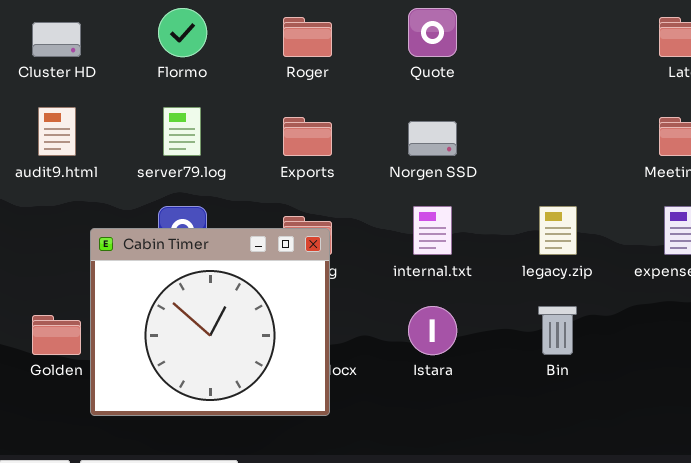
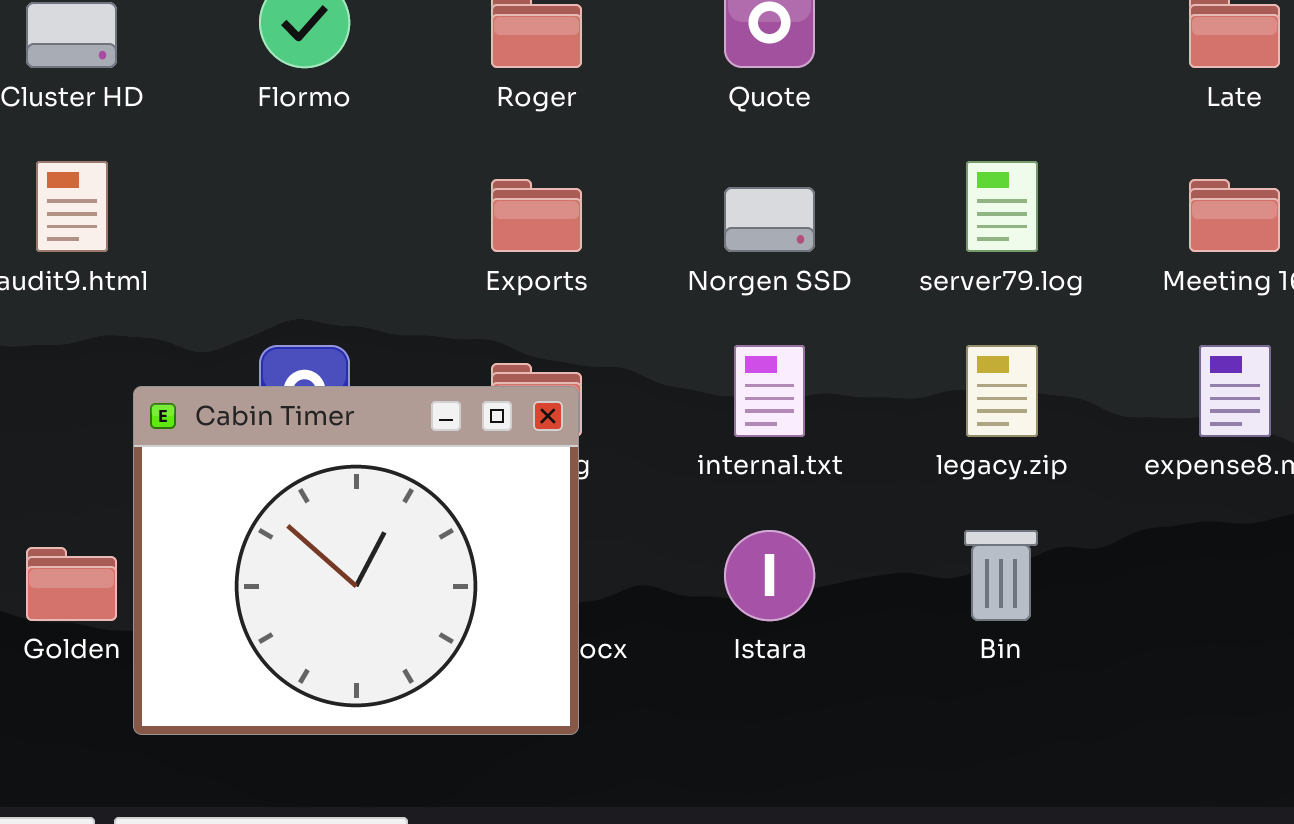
server79.log: [163,107,201,156] -> [966,161,1038,252], moved

